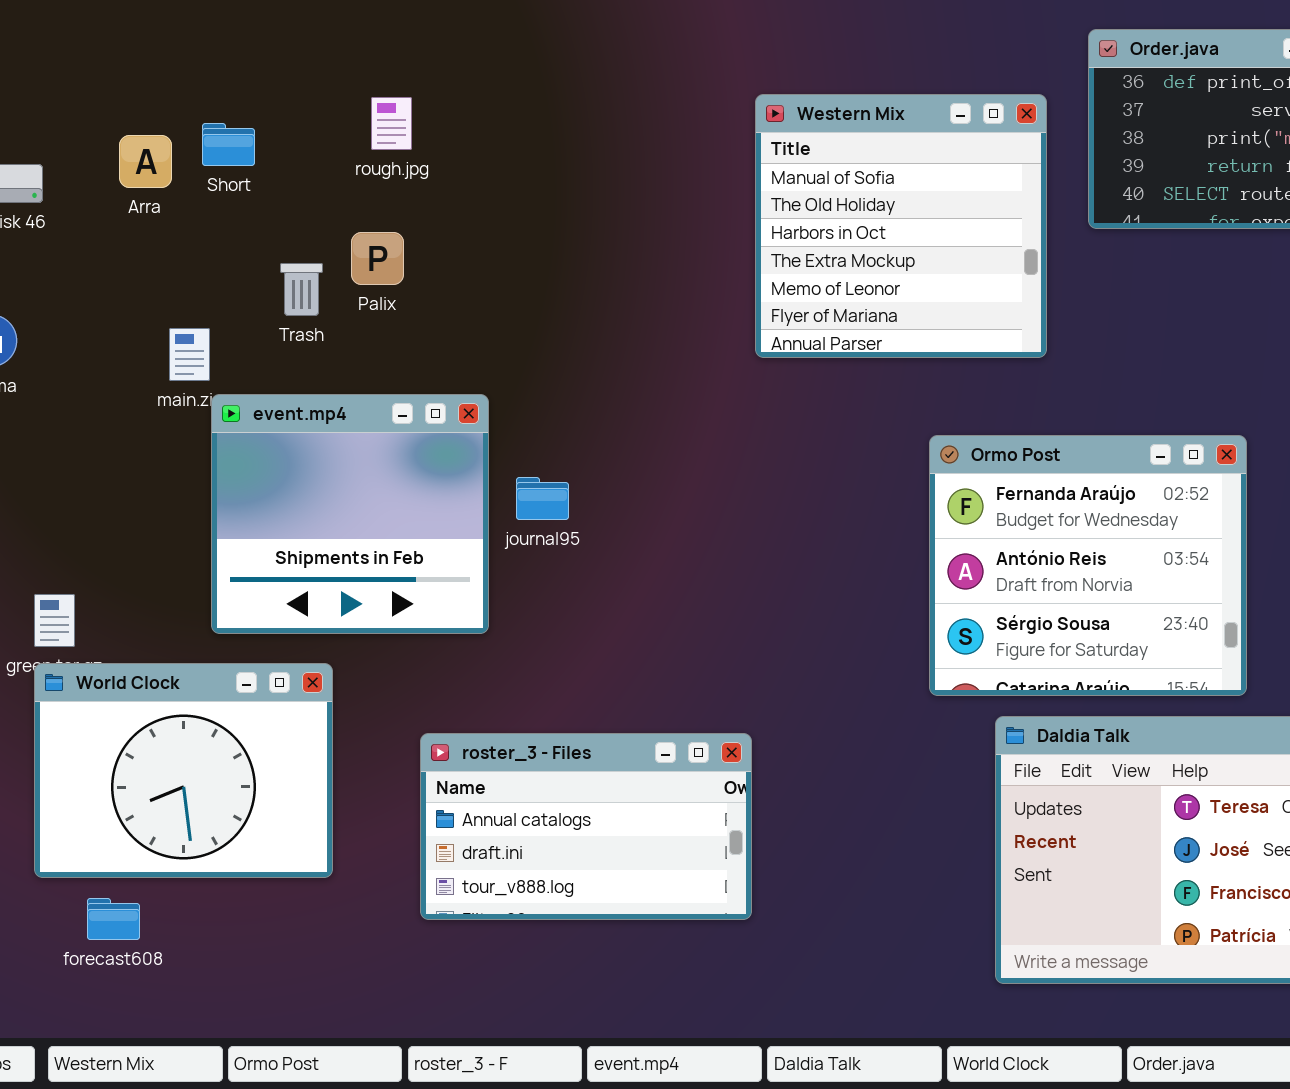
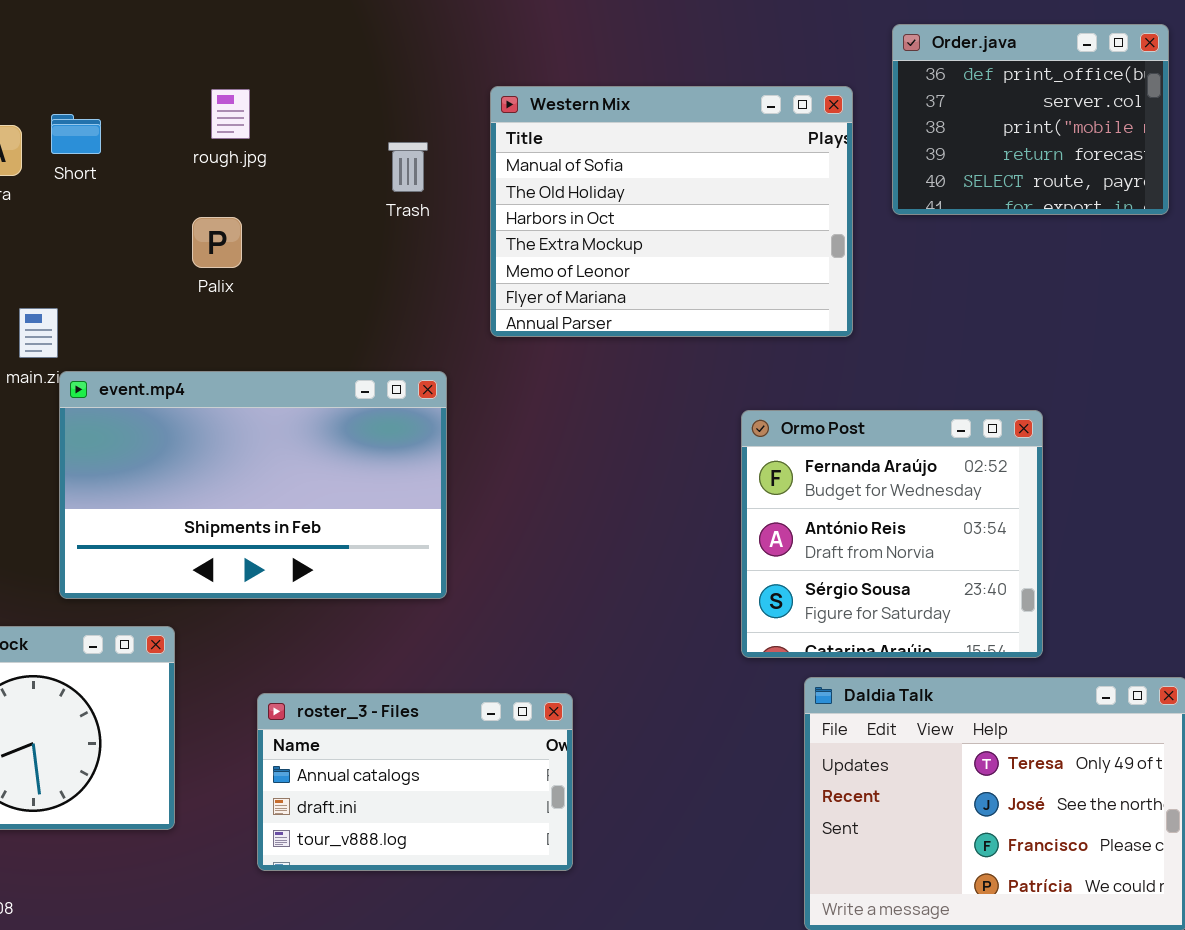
Western Mix: [755,94,1047,358] -> [490,86,853,337], resized
Trash: [280,263,323,316] -> [388,142,428,192], moved
event.mp4: [211,394,489,634] -> [59,371,447,599], resized

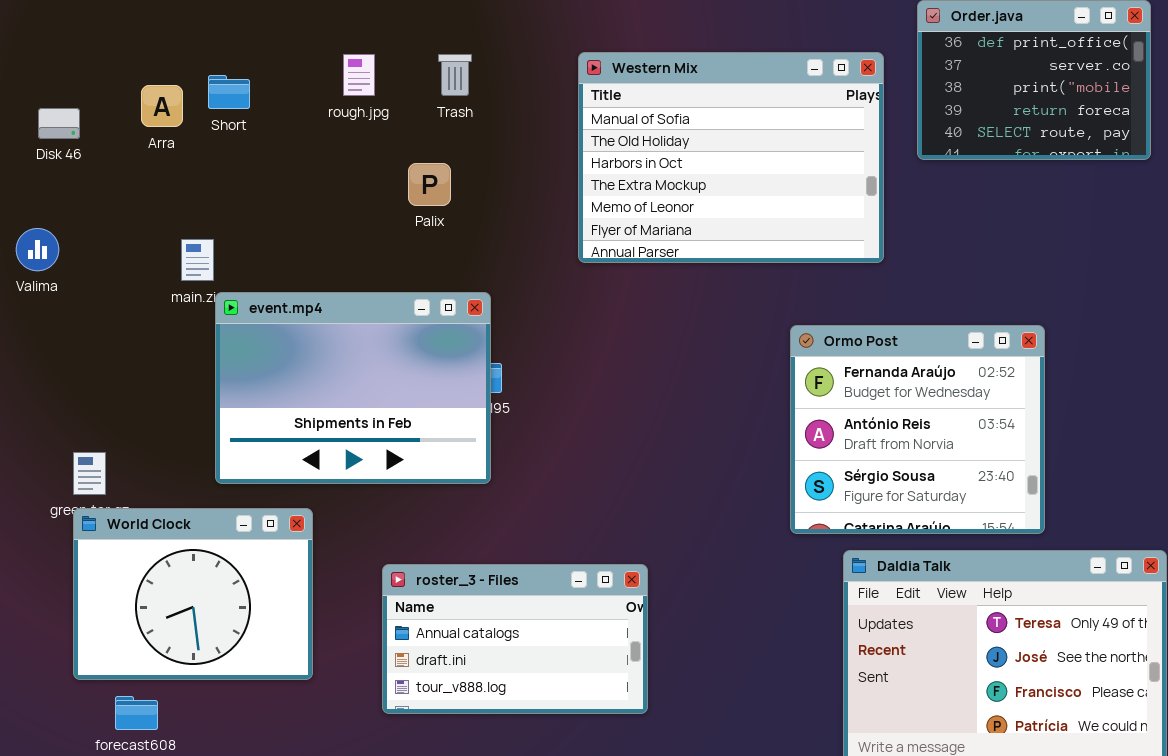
Trash: [388,142,428,192] -> [438,54,472,96], moved
Palix: [192,217,242,268] -> [408,163,451,206], moved
event.mp4: [59,371,447,599] -> [215,292,491,484], resized

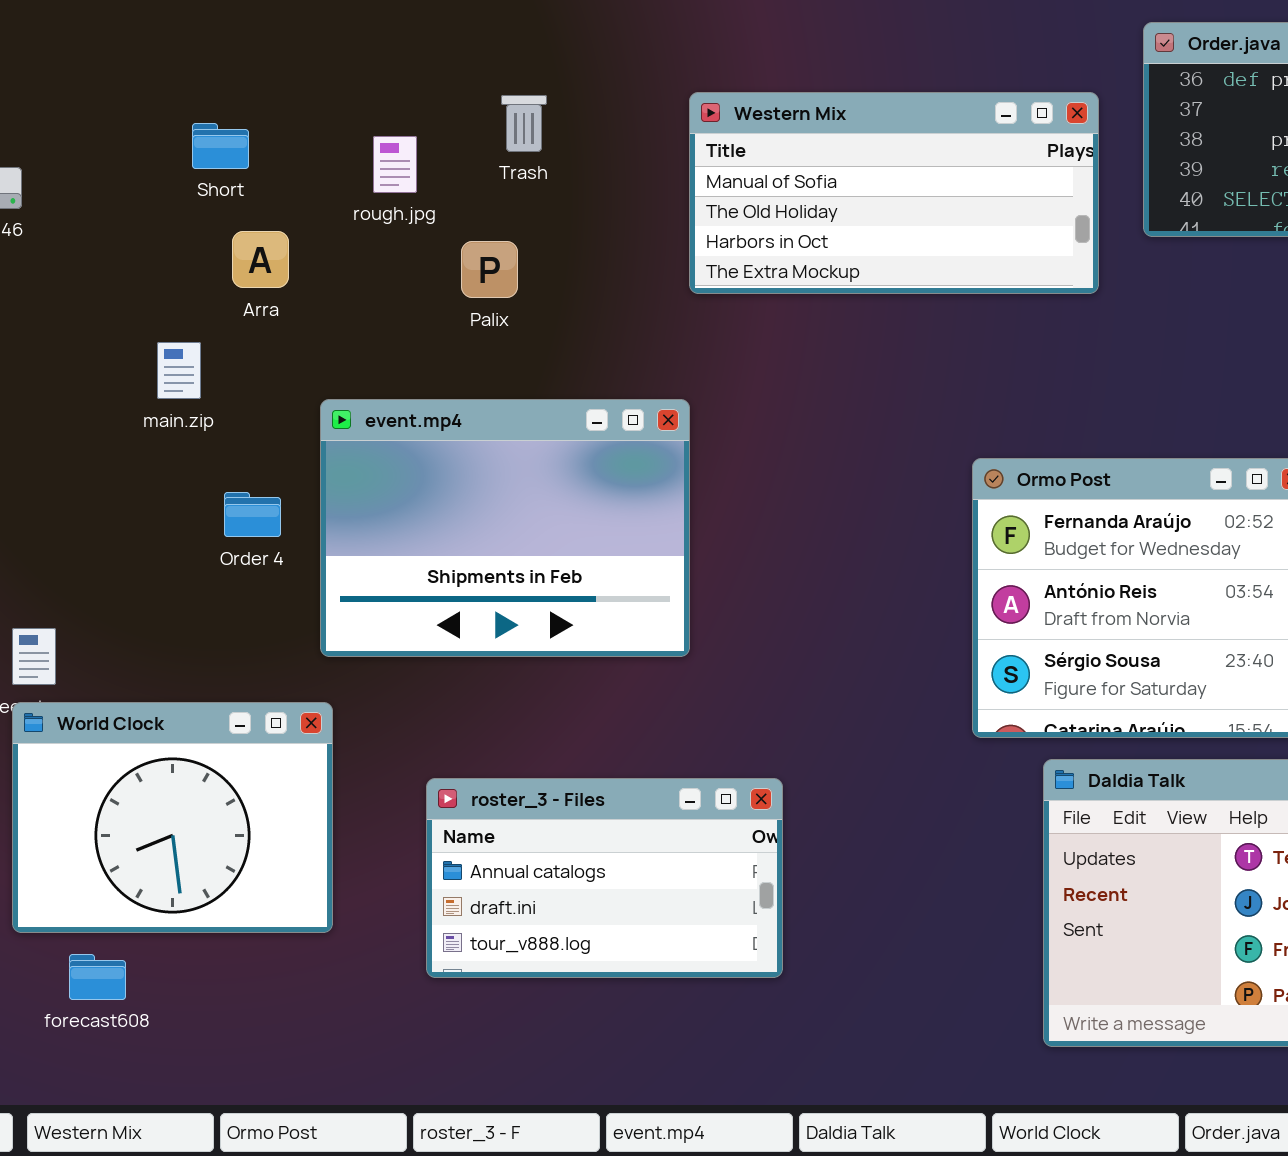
Western Mix: [578,52,884,263] -> [689,92,1099,294], resized
rough.jpg: [343,54,375,96] -> [373,136,417,193], moved
Arra: [141,85,183,127] -> [232,231,289,288], moved
event.mp4: [215,292,491,484] -> [320,399,690,657], moved

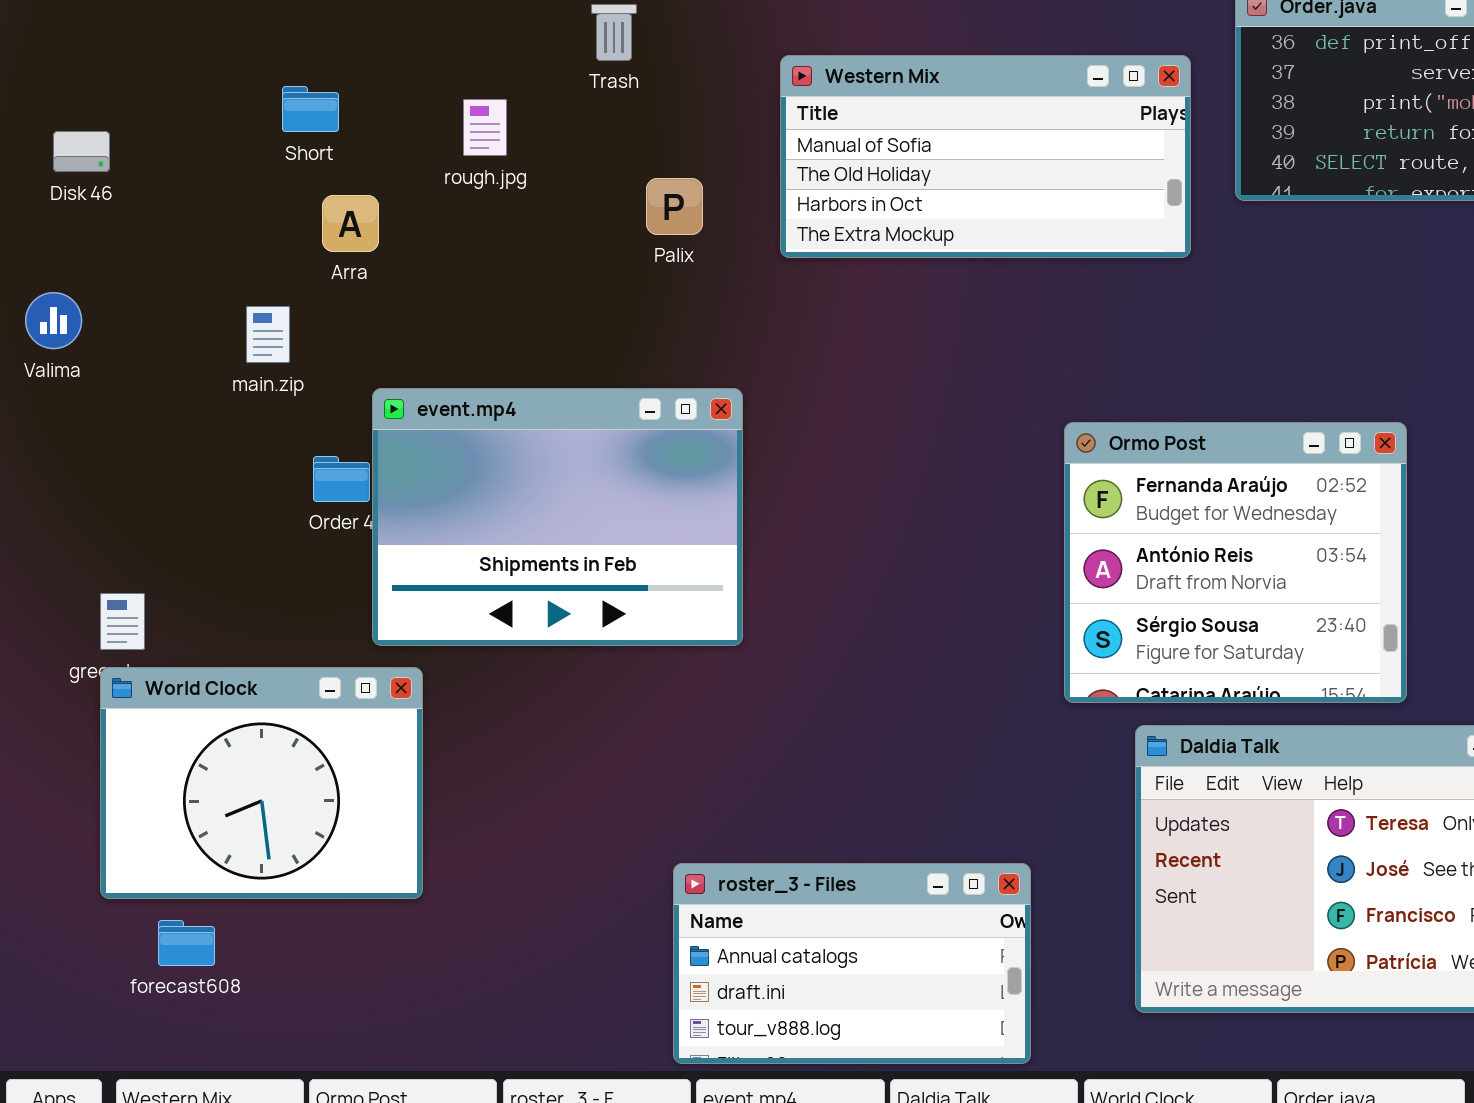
Trash: [501,95,547,152] -> [591,4,637,61], moved
Palix: [461,241,518,298] -> [646,178,703,235], moved
event.mp4: [320,399,690,657] -> [372,388,743,646], moved
roster_3 - Files: [426,778,783,978] -> [673,863,1031,1064], moved

